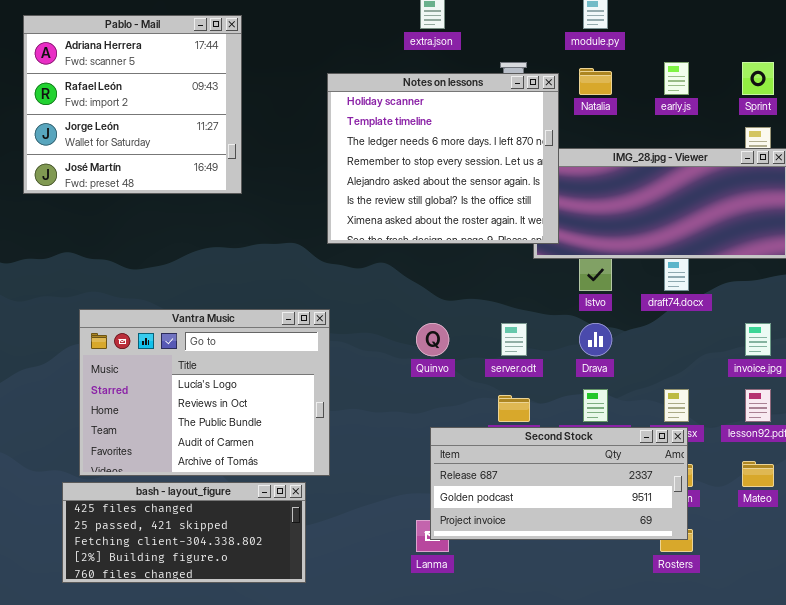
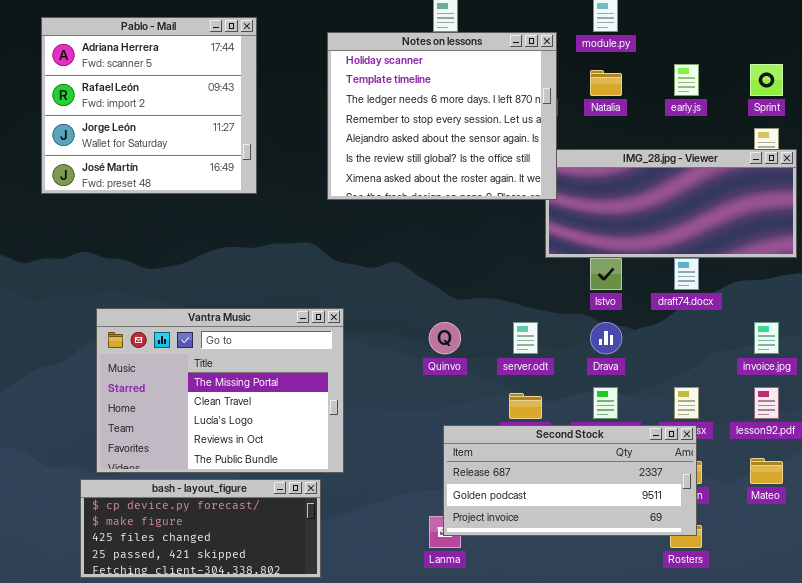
Notes on lessons: [327,73,559,244] -> [327,32,557,200], moved
Vantra Music: [79,309,330,476] -> [96,308,344,473], scrolled up 2 rows
bash - layout_figure: [62,482,306,583] -> [80,479,321,578], scrolled up 2 rows

